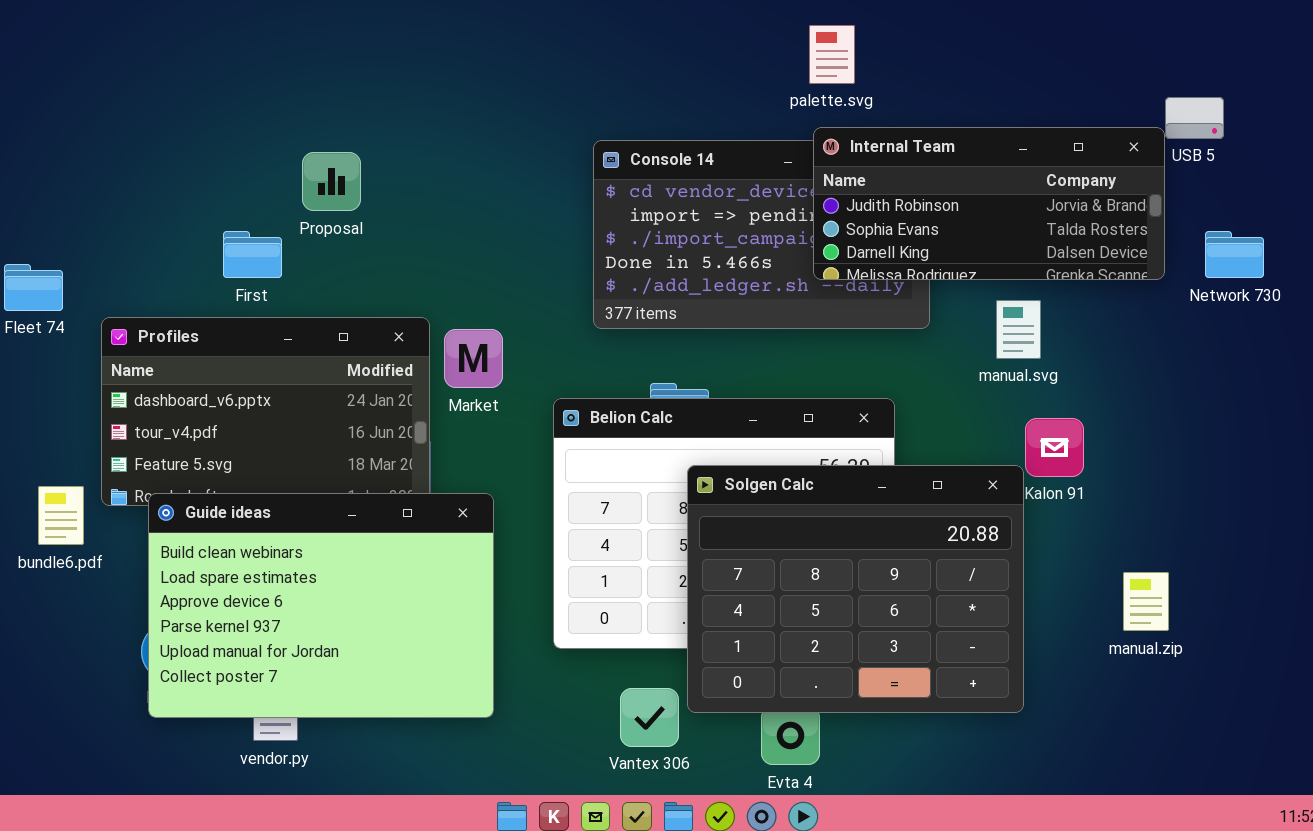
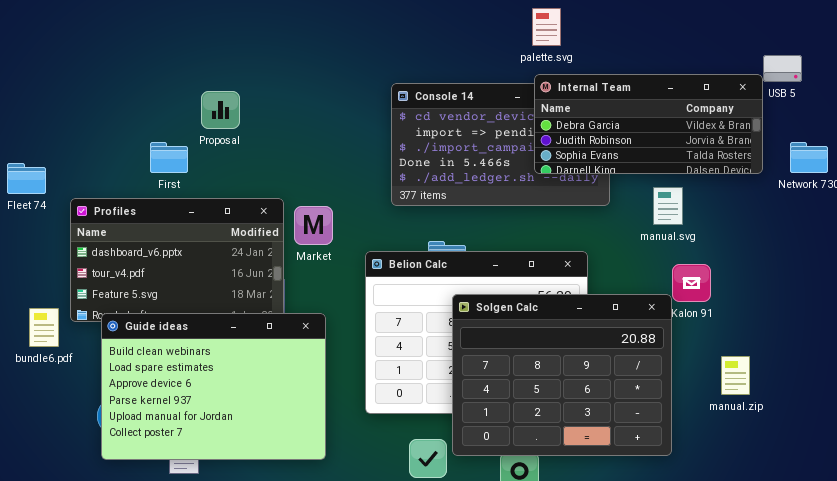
Internal Team: [813,127,1165,280] -> [534,74,763,174], scrolled up 1 row
manual.zip: [1123,572,1169,631] -> [721,356,750,395], moved

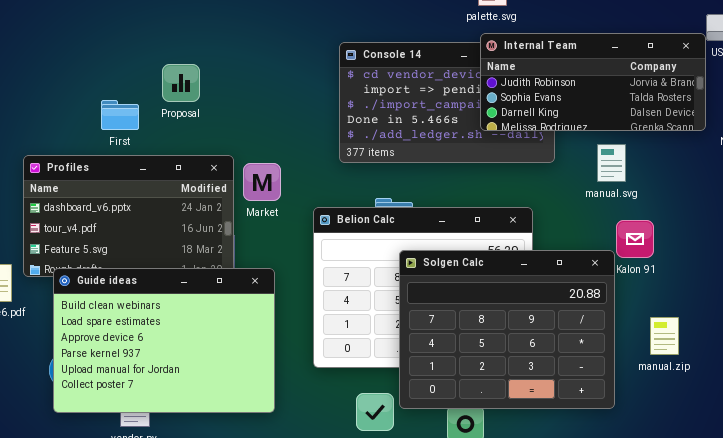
Internal Team: [534,74,763,174] -> [480,33,706,131], scrolled down 1 row
Proposal: [201,91,240,129] -> [162,64,200,102], moved
manual.zip: [721,356,750,395] -> [650,317,679,355], moved

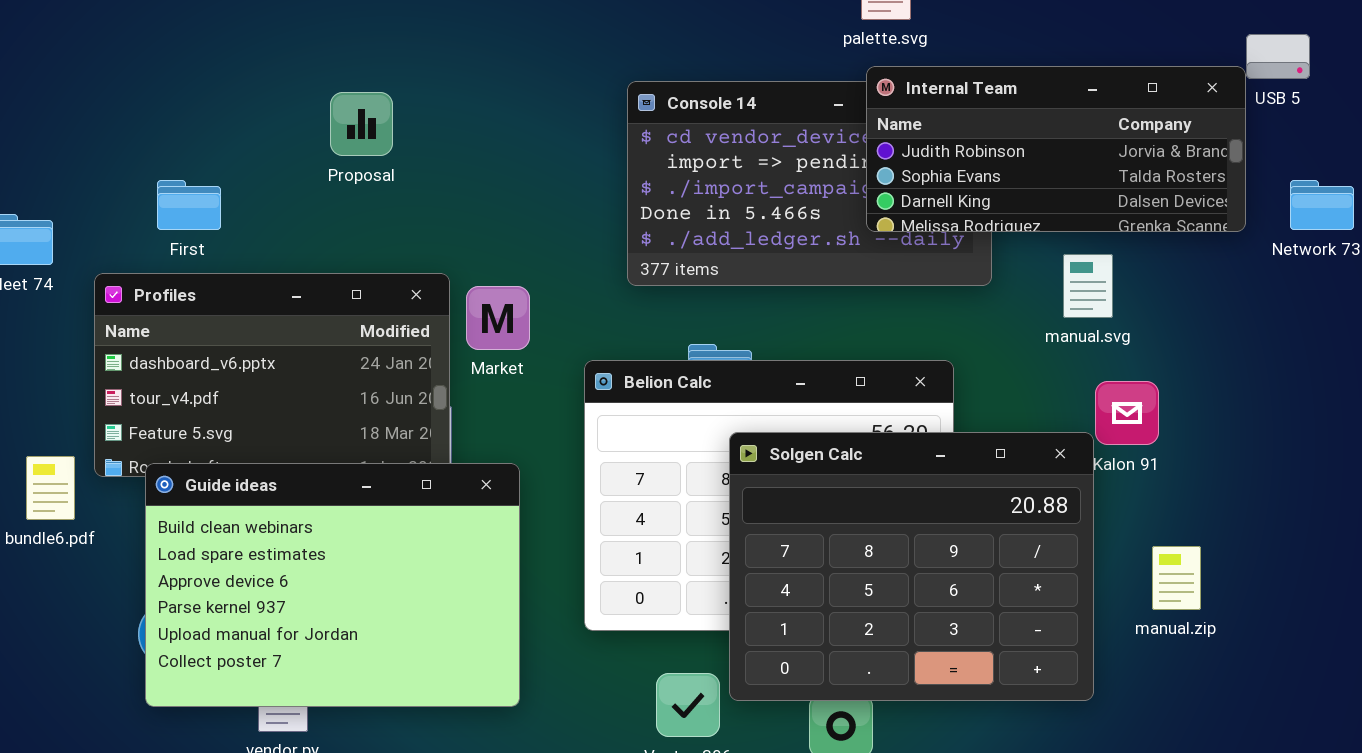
Proposal: [162,64,200,102] -> [330,92,393,156], moved
First: [101,100,139,130] -> [157,180,221,230], moved

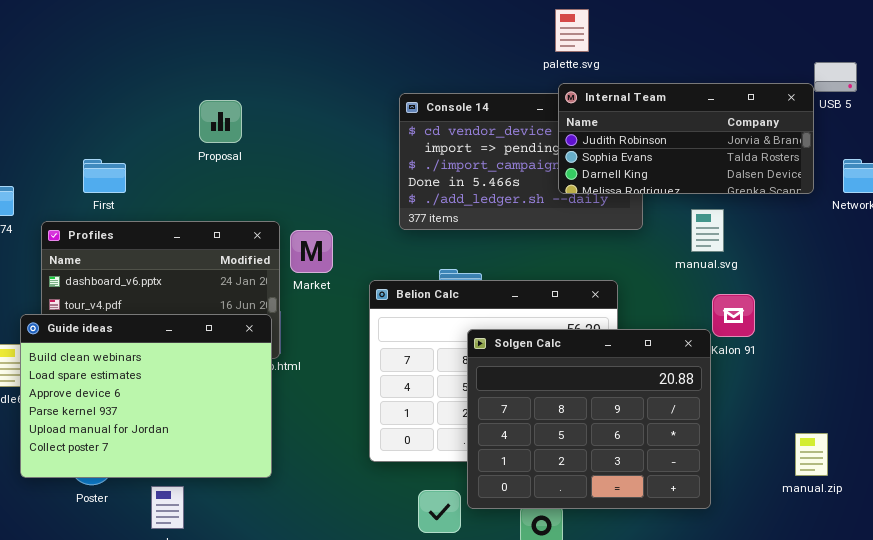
Guide ideas: [145,463,520,707] -> [20,314,272,478], moved
manual.zip: [1152,546,1201,610] -> [795,433,828,476], moved

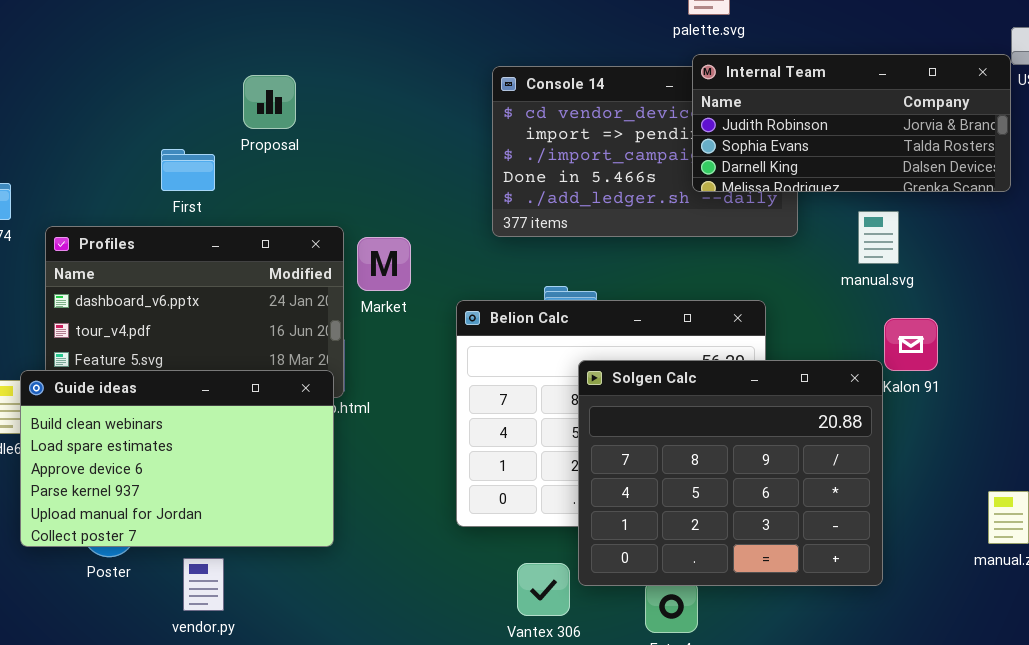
First: [83,159,126,193] -> [161,149,215,191], moved
Guide ideas: [20,314,272,478] -> [20,370,334,547], resized

